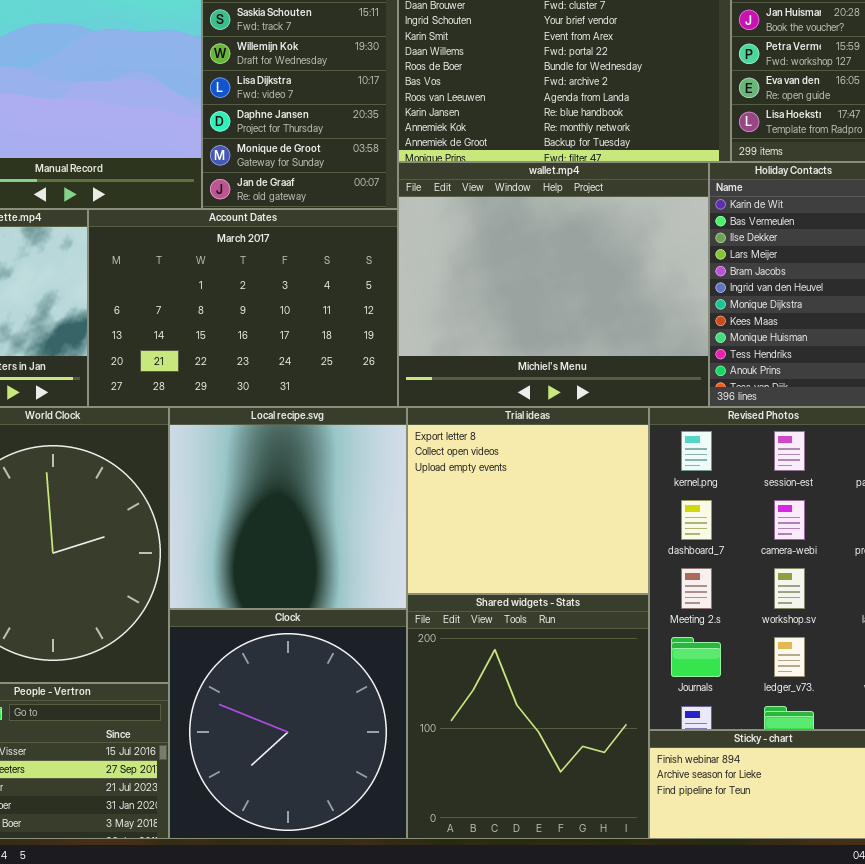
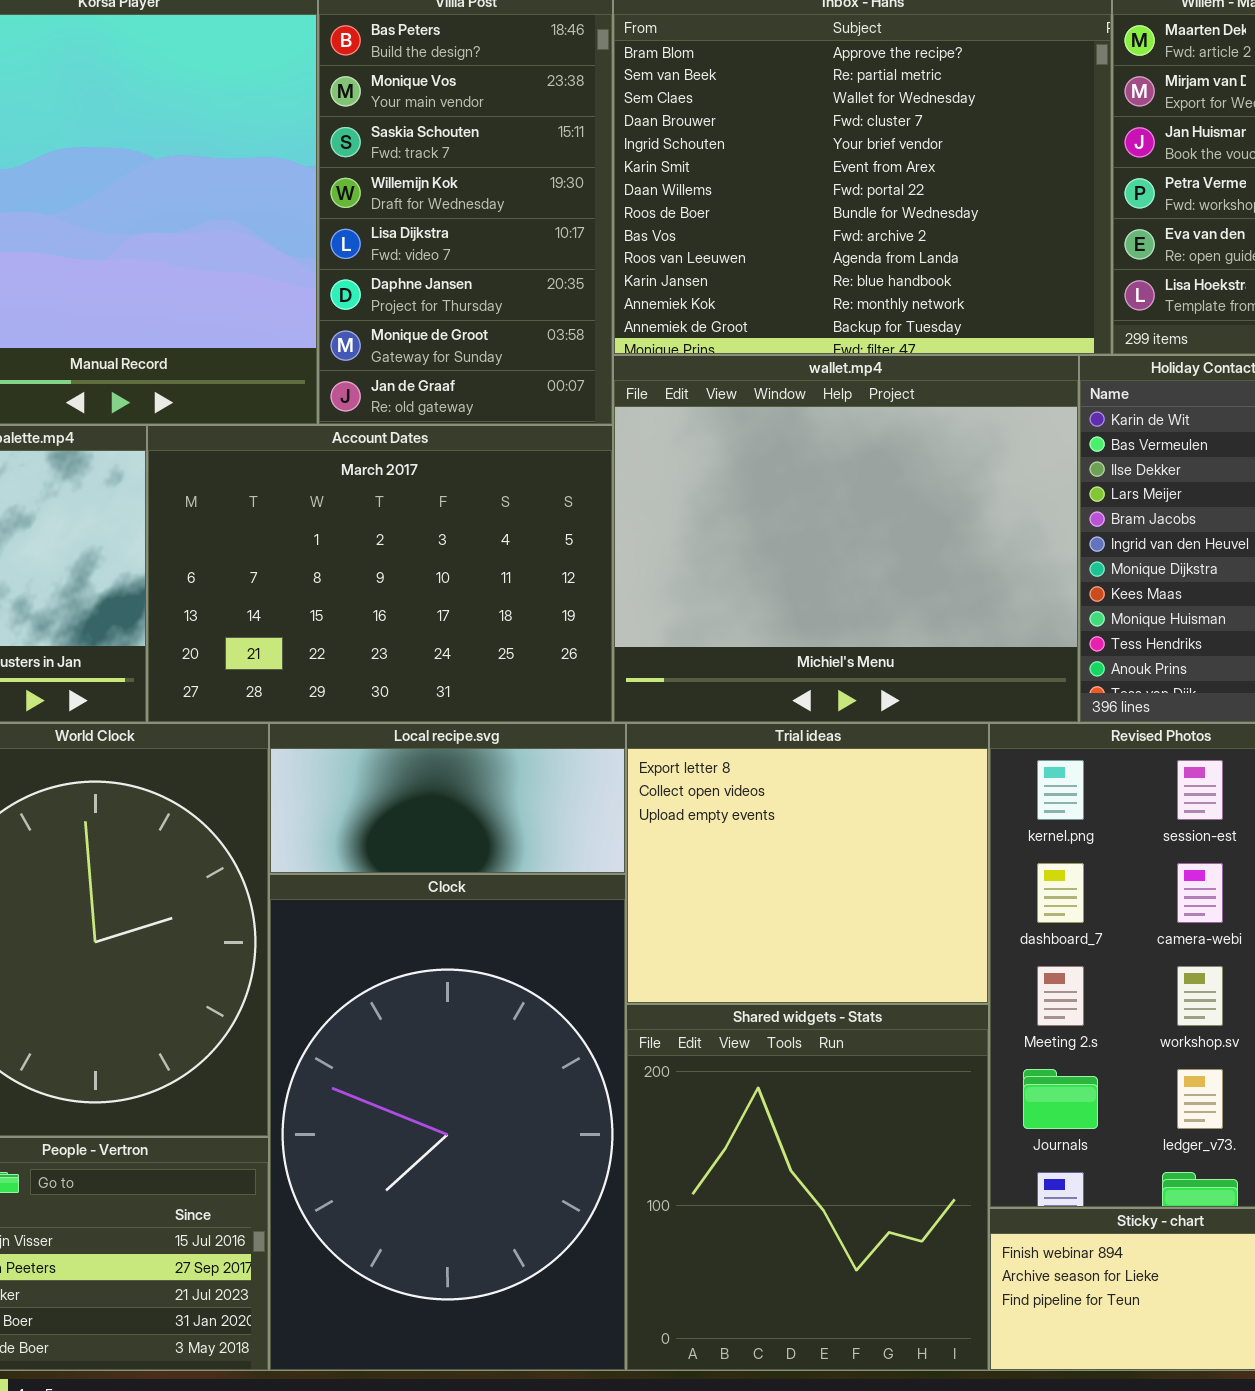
Local recipe.svg: [169,407,407,609] -> [269,723,626,874], resized
Clock: [169,609,407,839] -> [269,874,626,1371], resized

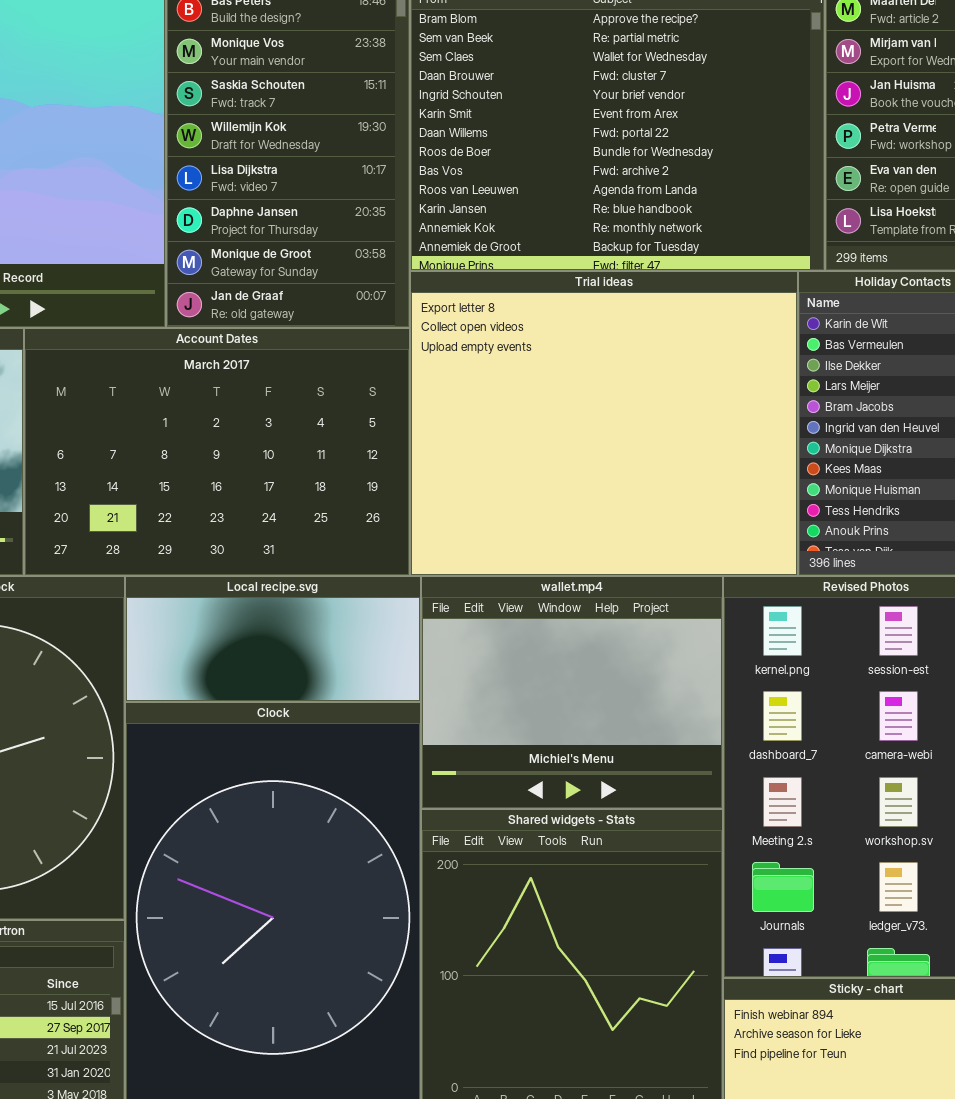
wallet.mp4: [613,355,1079,723] -> [421,576,723,809], moved, resized
Trial ideas: [626,723,989,1004] -> [410,271,798,576], moved, resized

